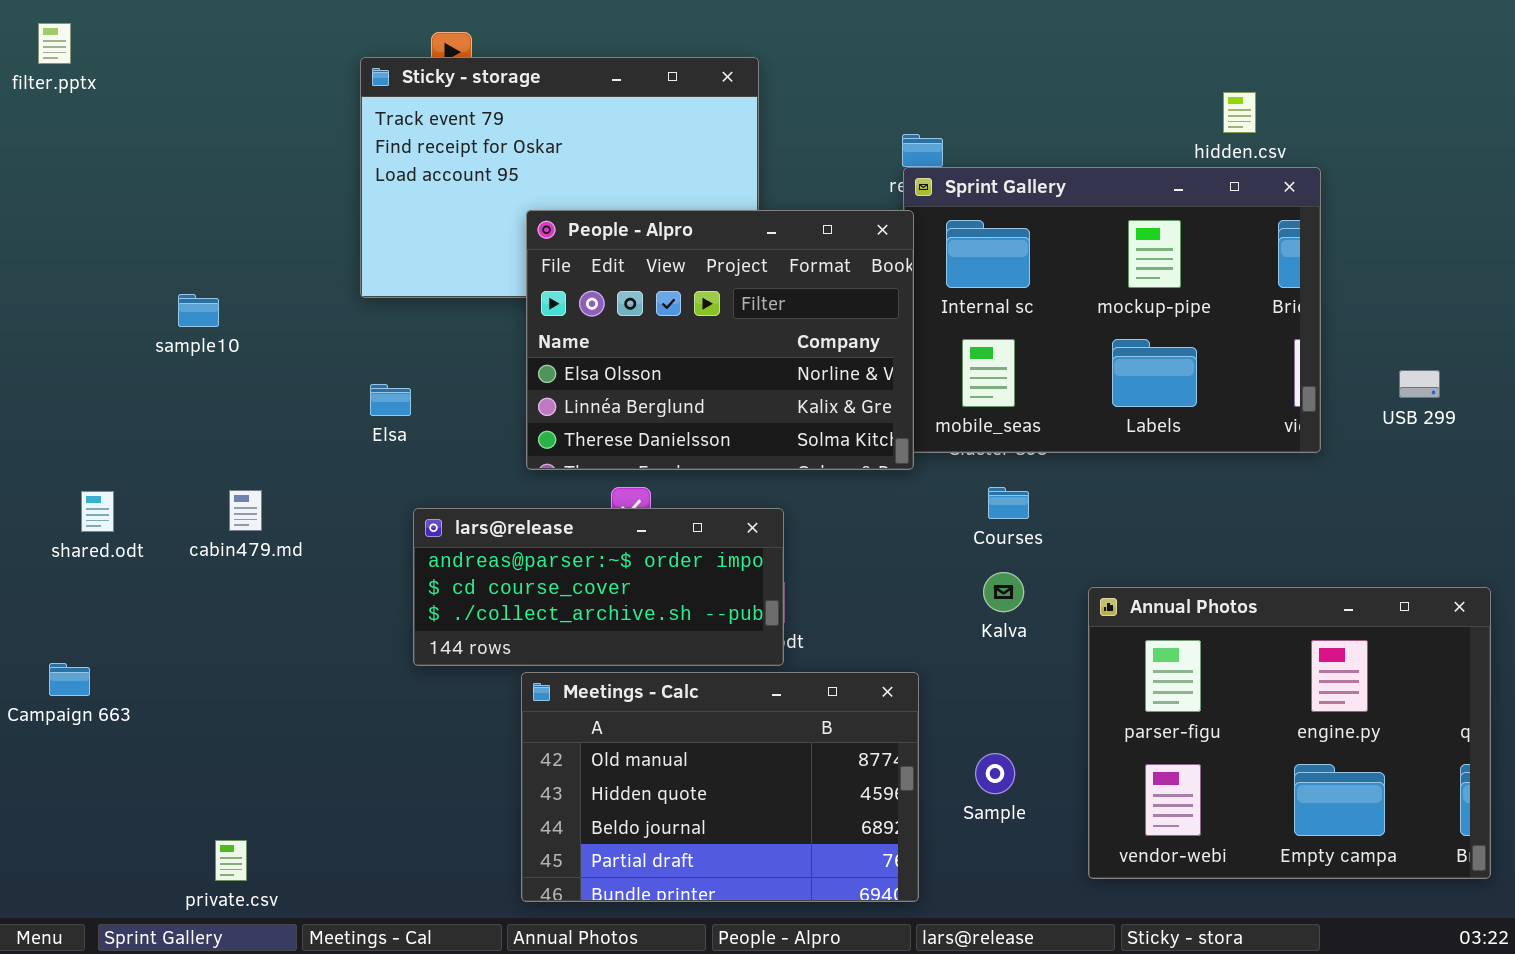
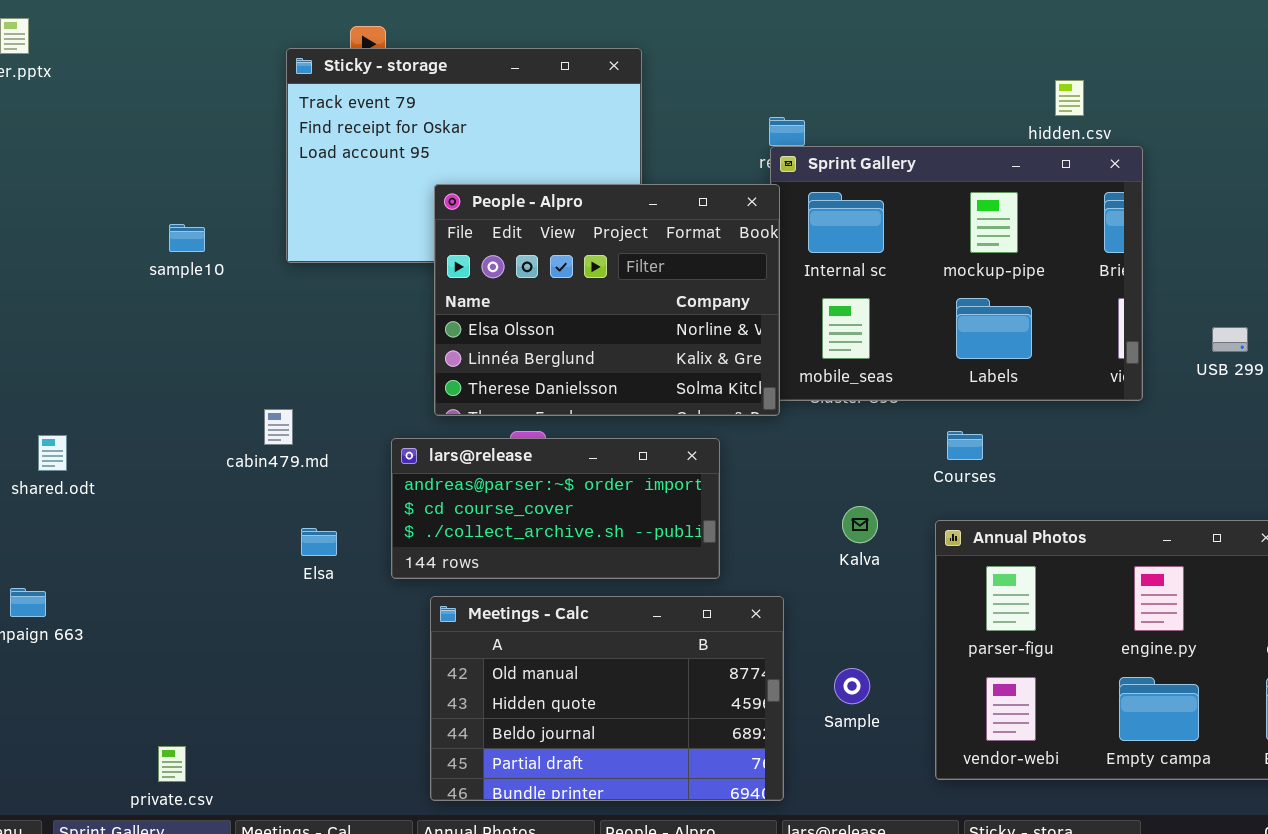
sample10: [178,294,219,327] -> [169,224,205,252], moved
Elsa: [370,384,411,416] -> [301,528,337,556], moved
Courses: [988,487,1029,519] -> [947,431,983,460], moved
cabin479.md: [229,490,262,531] -> [264,409,293,445], moved
lars@release: [413,508,784,666] -> [391,438,720,579], moved

